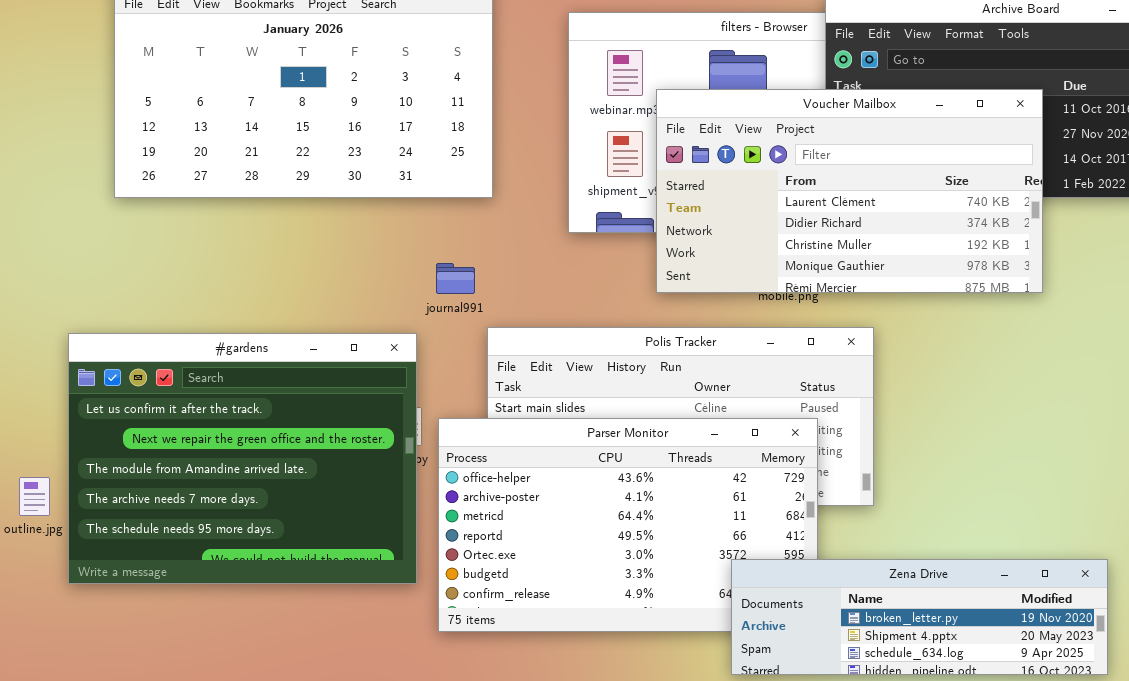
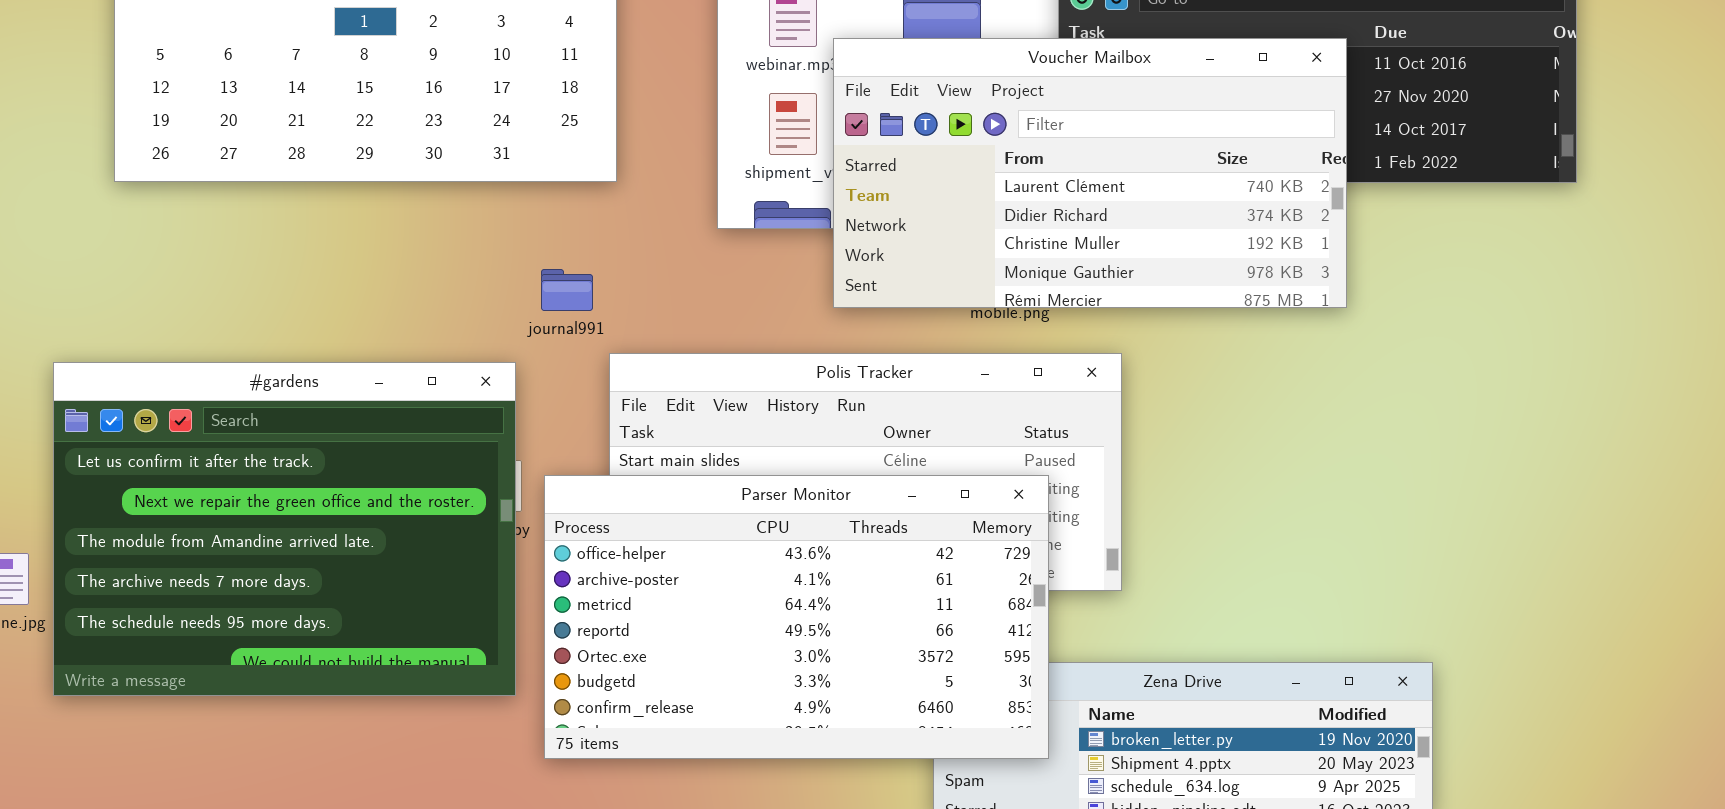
Parser Monitor: [438,418,818,632] -> [544,475,1049,759], raised

